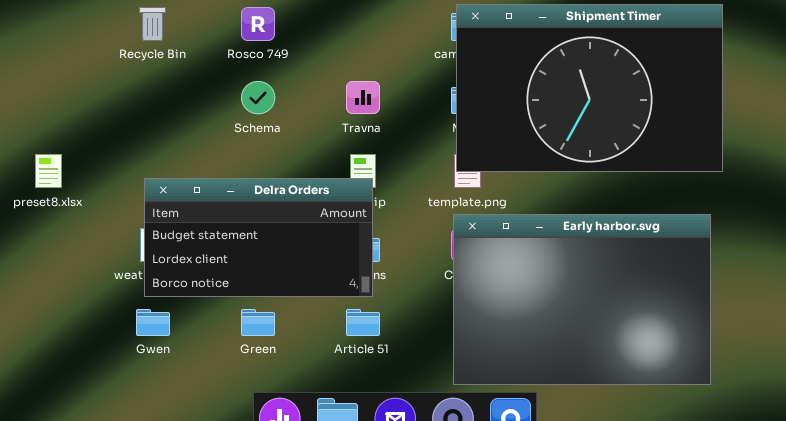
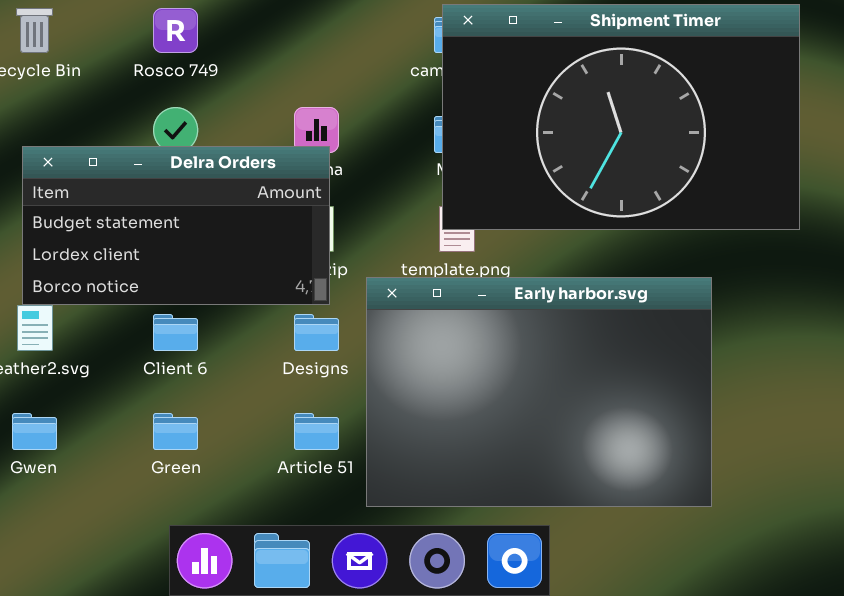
Delra Orders: [144,178,373,297] -> [22,146,330,305], moved
Early harbor.svg: [453,214,711,385] -> [366,277,712,507], moved

